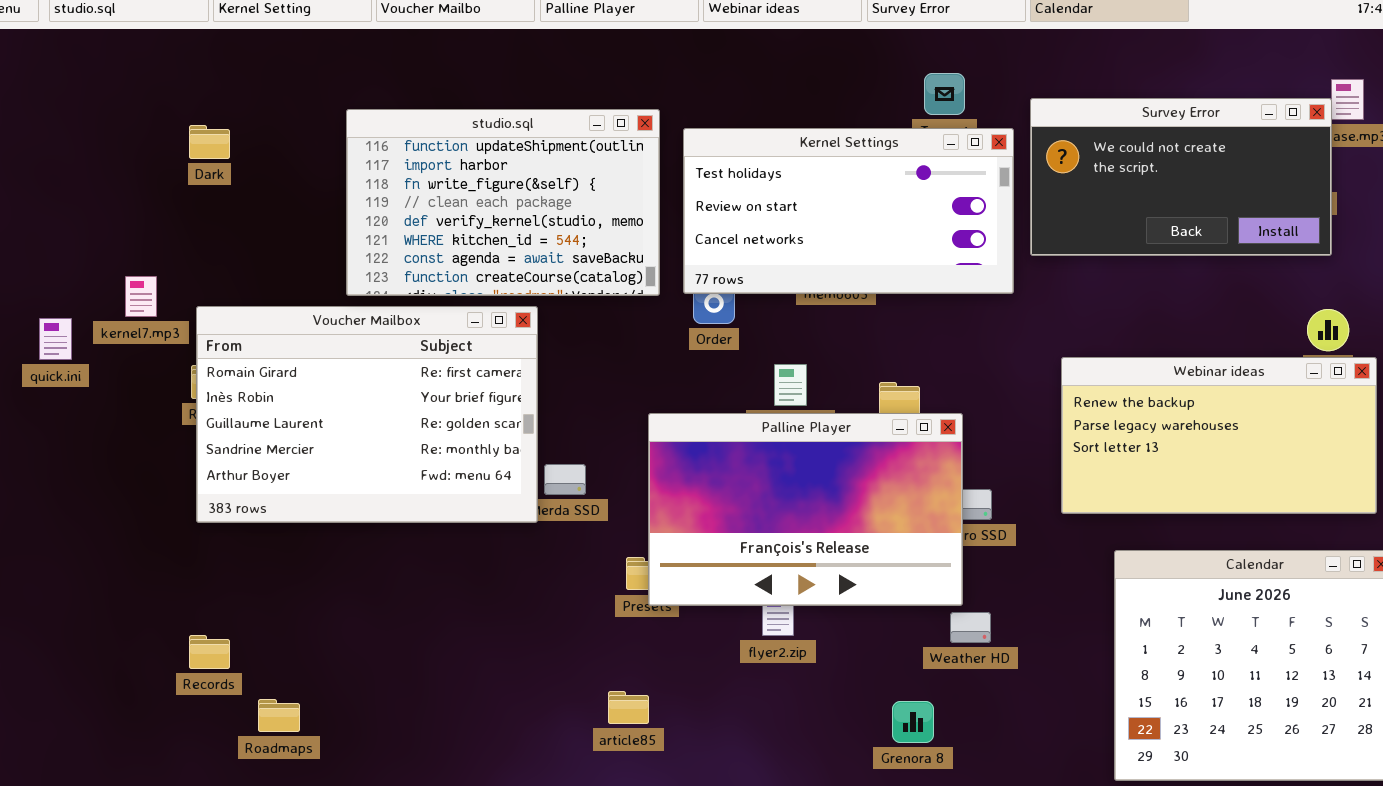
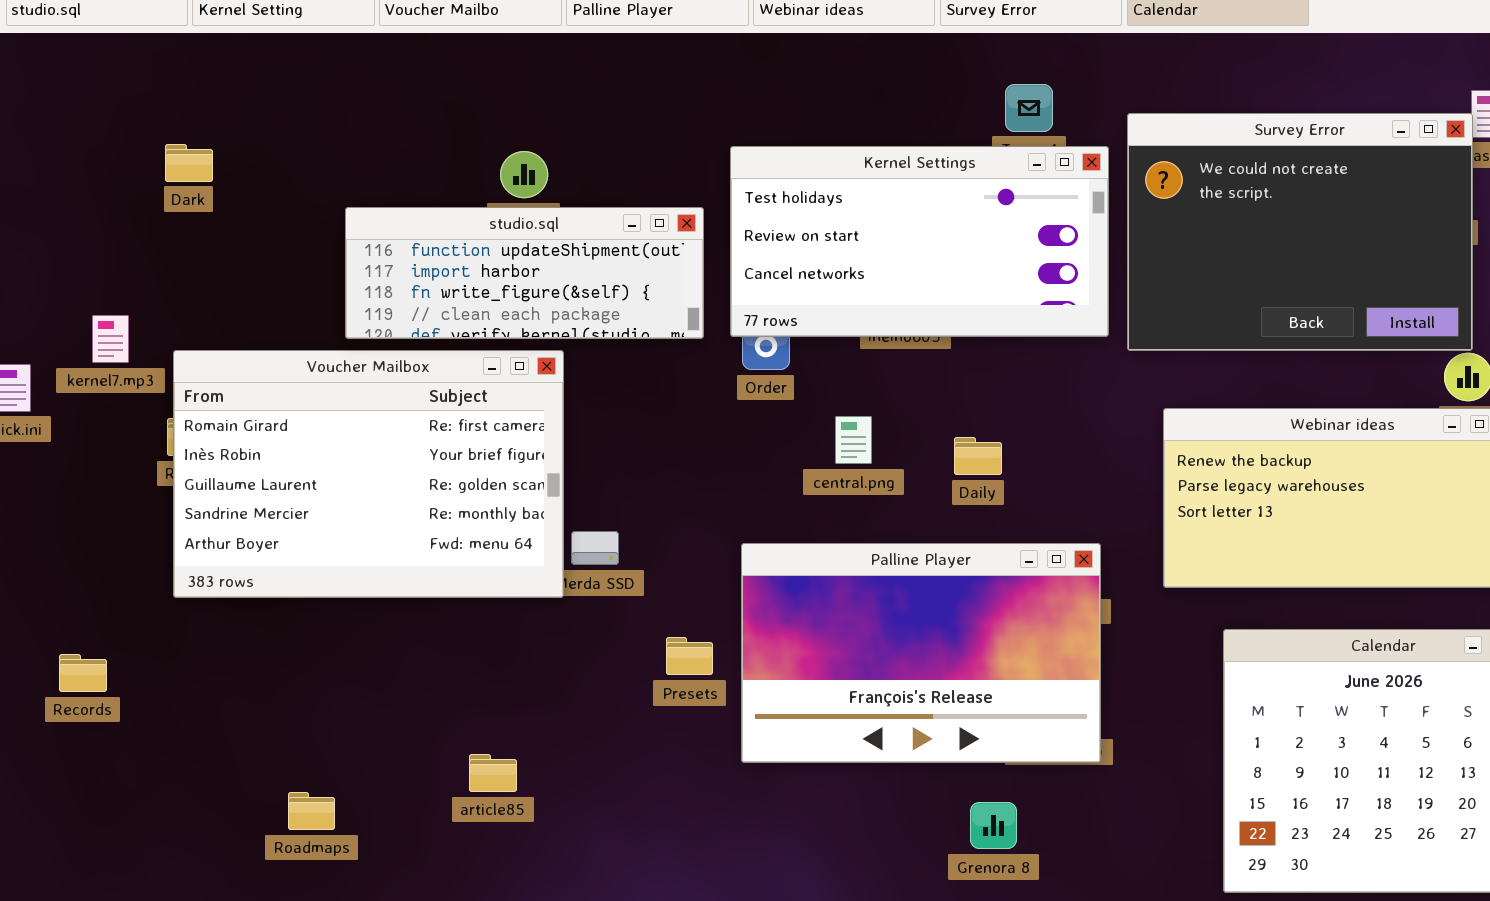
Survey Error: [1030,98,1332,256] -> [1127,113,1473,351], resized
studio.sql: [346,109,660,296] -> [345,207,704,339], resized
Palline Player: [648,413,963,606] -> [741,543,1101,763], moved
Records: [189,635,230,669] -> [59,654,107,692], moved
article85: [608,691,649,724] -> [469,754,517,792], moved
Roadmaps: [258,699,300,732] -> [288,792,335,830], moved

